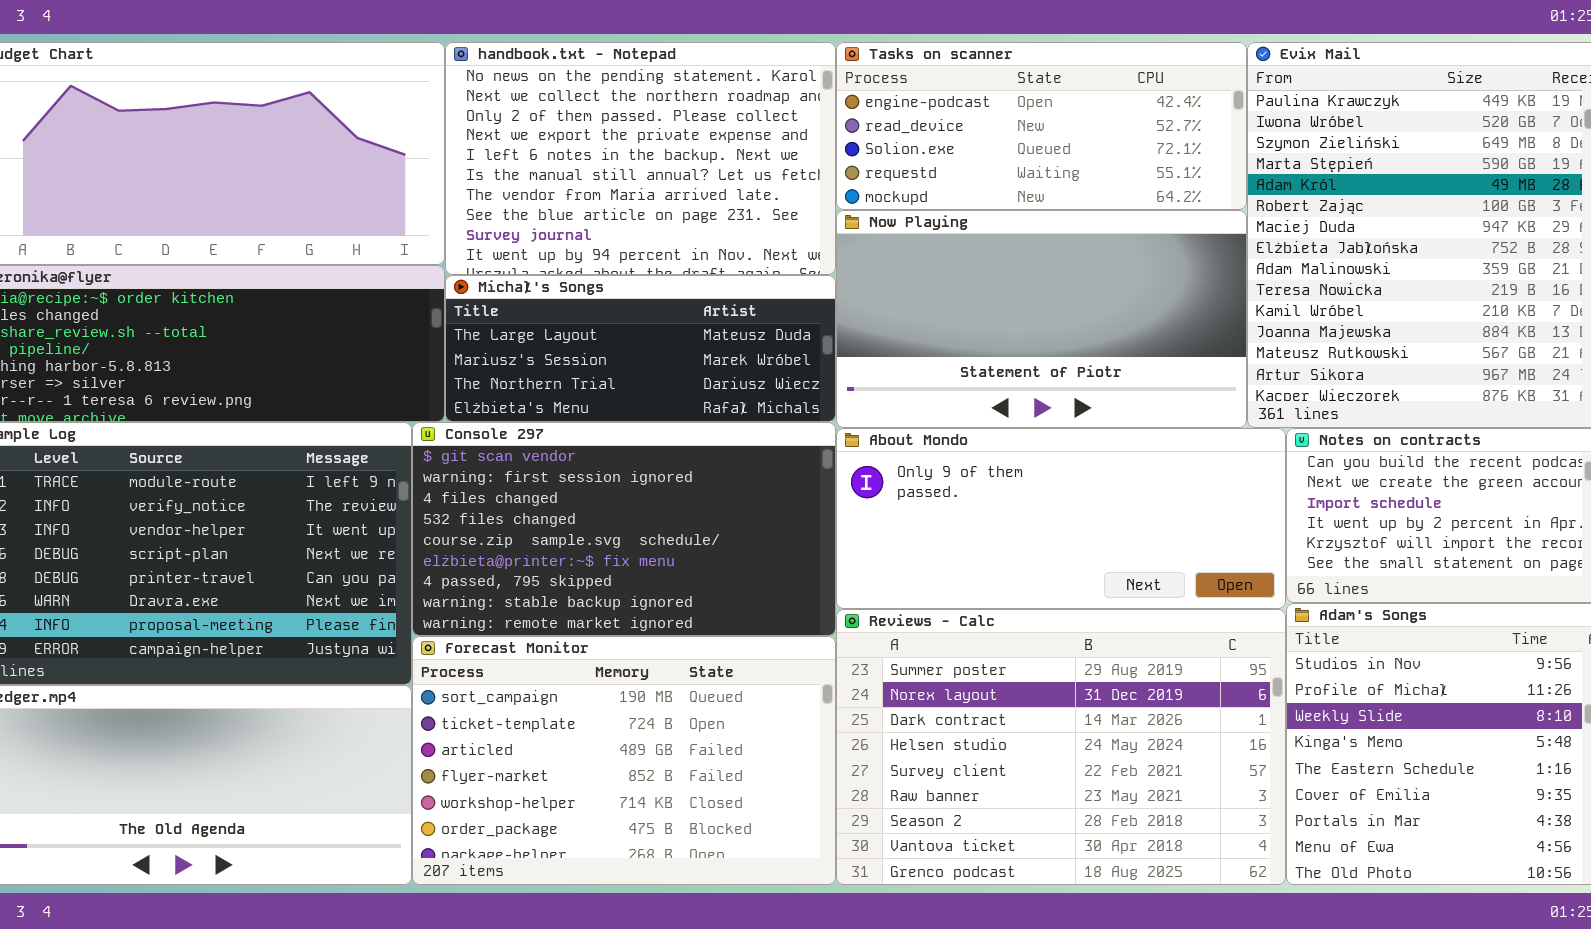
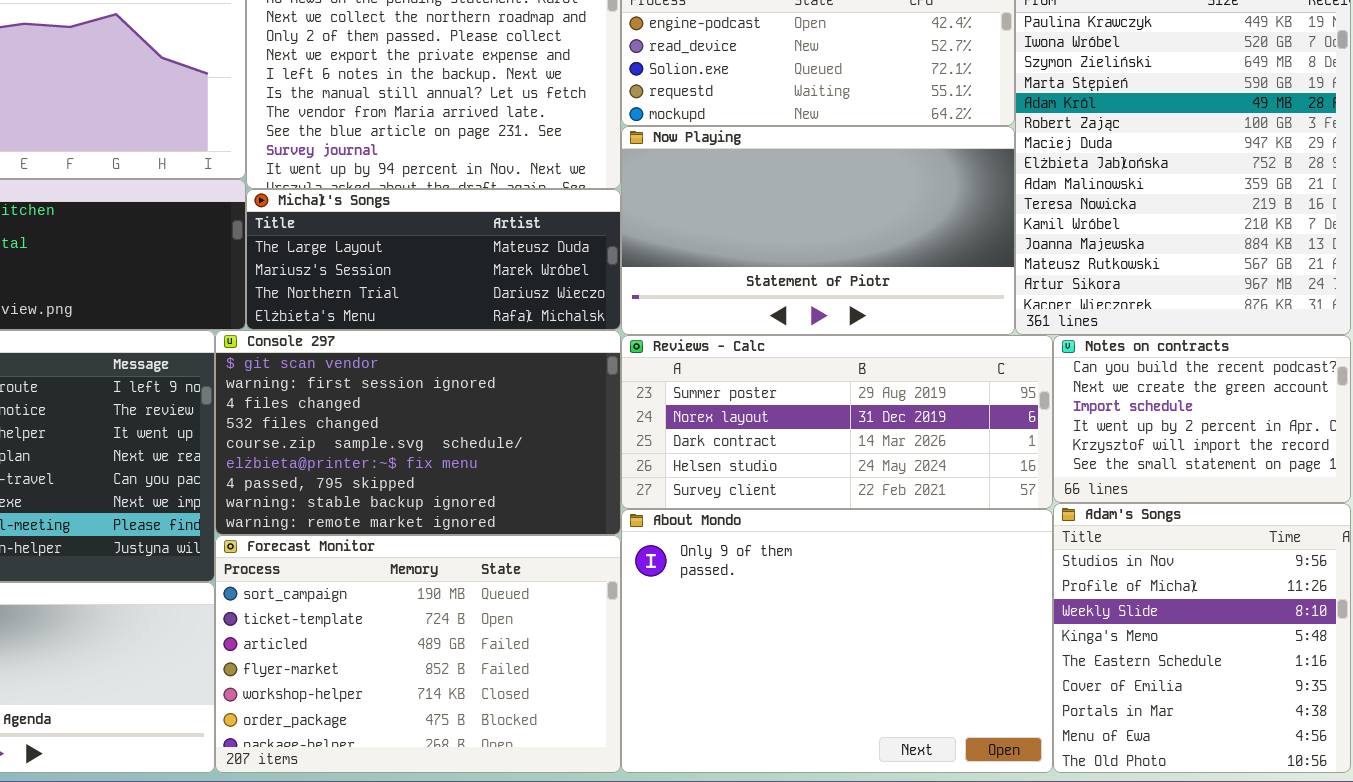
About Mondo: [836,428,1286,609] -> [621,509,1053,773], moved, resized
Reviews - Calc: [836,609,1286,885] -> [621,335,1053,509], moved, resized

